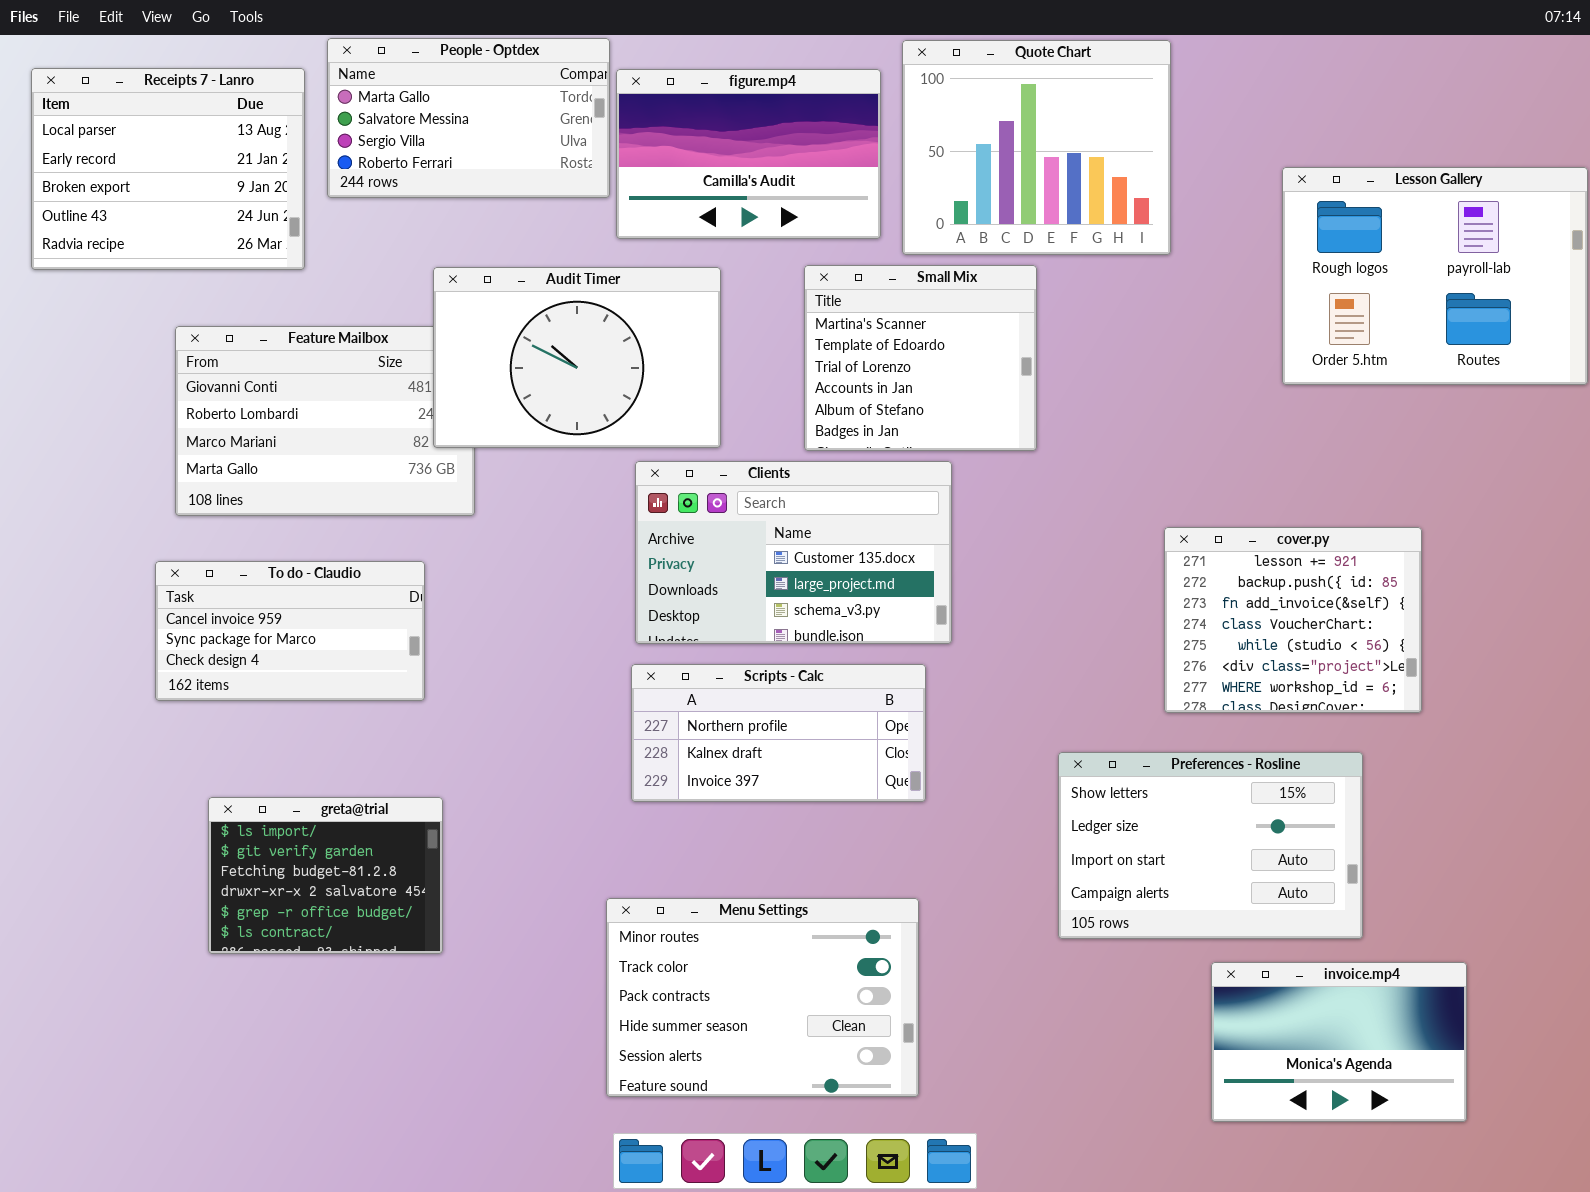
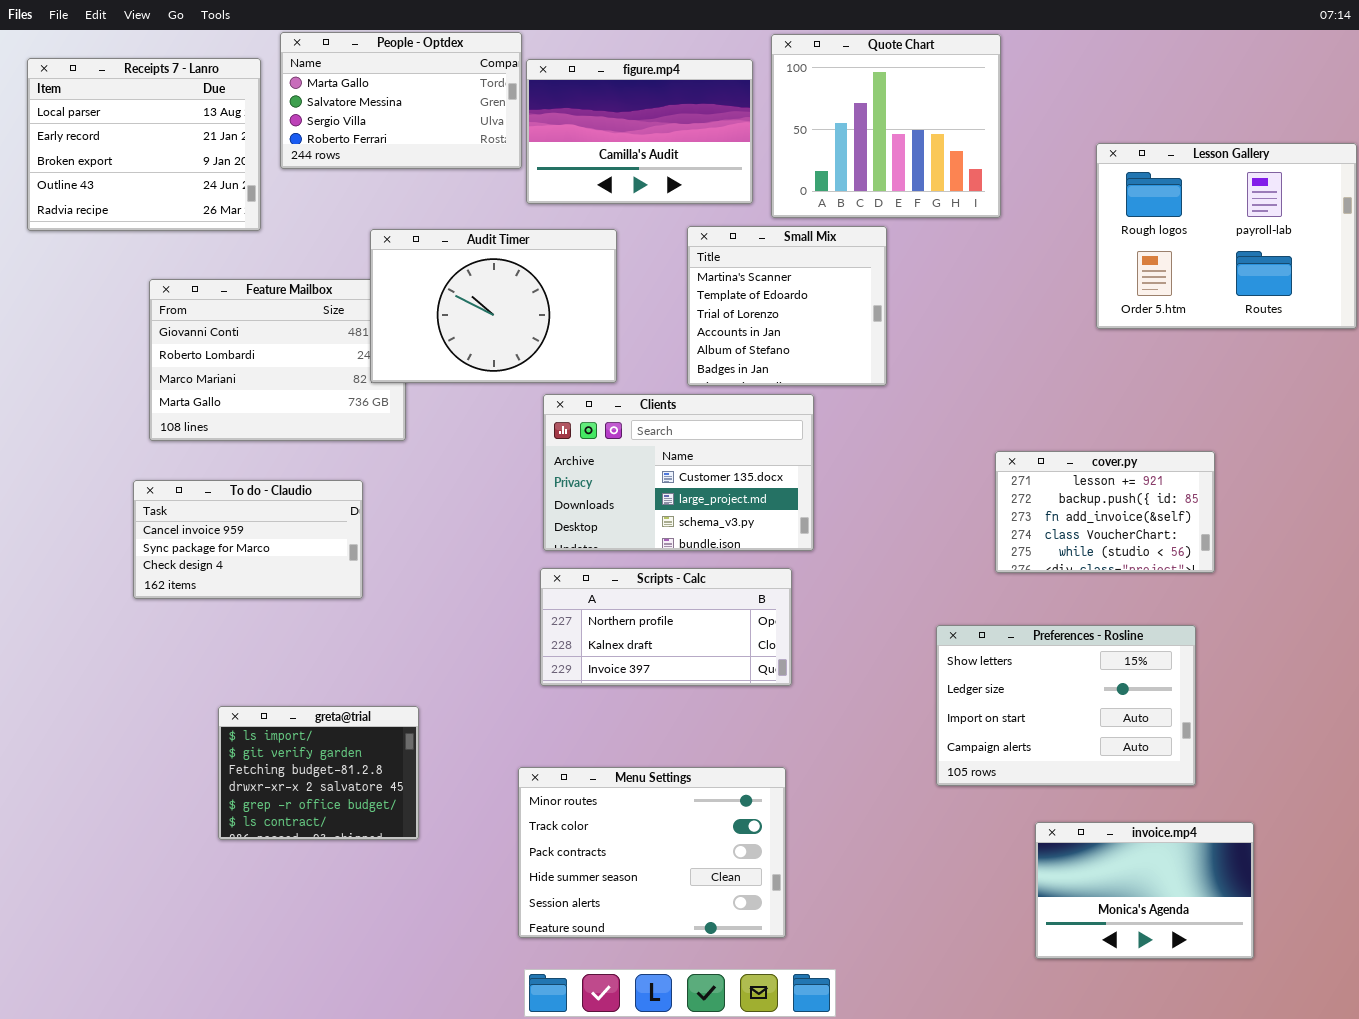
cover.py: [1164,527,1422,713] -> [995,451,1215,573], resized
Preferences - Rosline: [1058,752,1363,939] -> [936,625,1196,786], moved
greta@trial: [208,797,443,954] -> [218,706,419,840], moved

